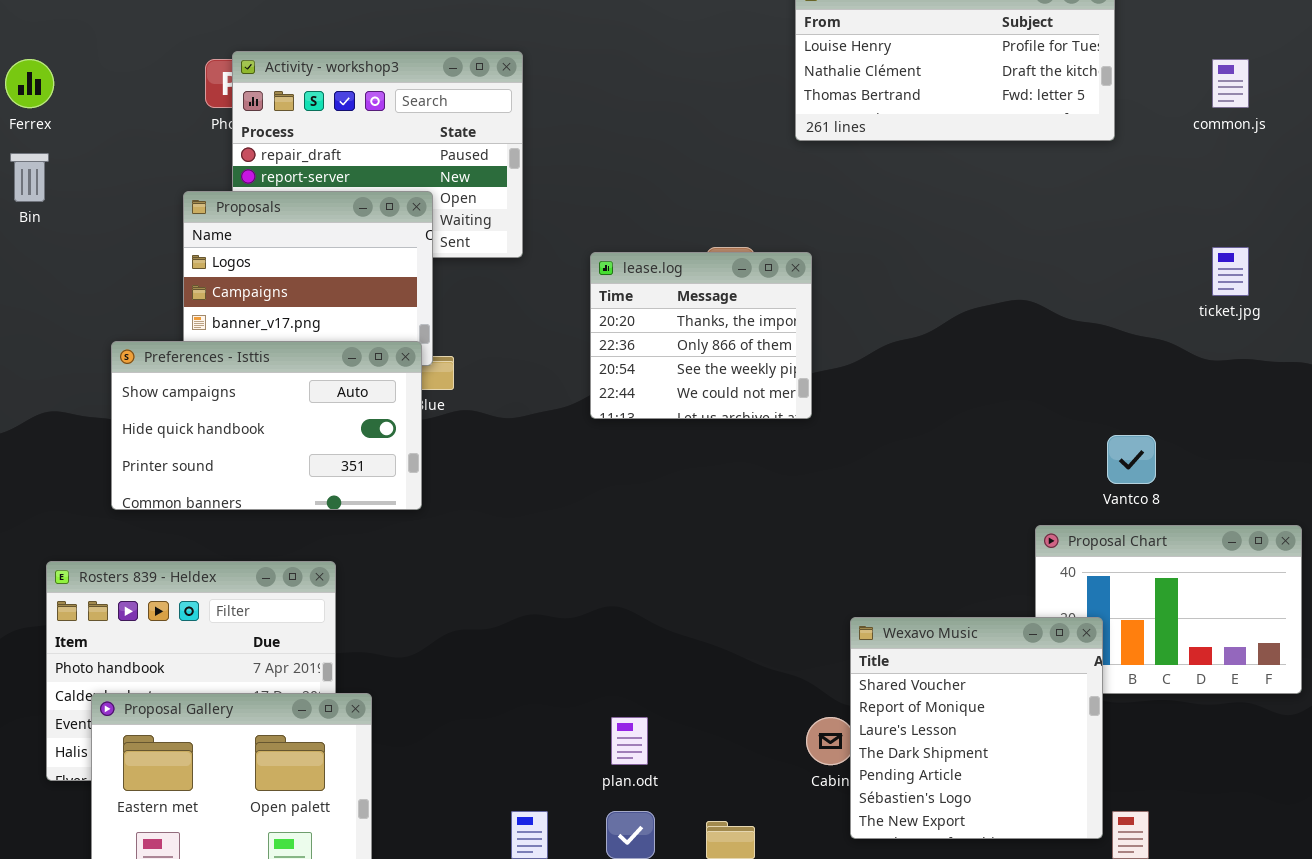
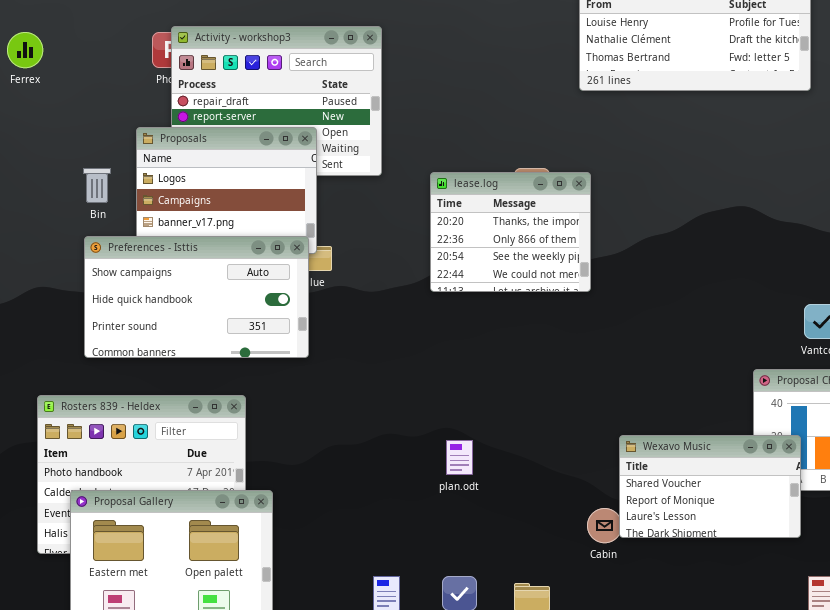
Bin: [10,153,49,202] -> [83,168,111,203], moved
Wexavo Music: [850,617,1103,839] -> [619,435,801,538], resized
plan.odt: [611,717,648,765] -> [446,440,473,475], moved

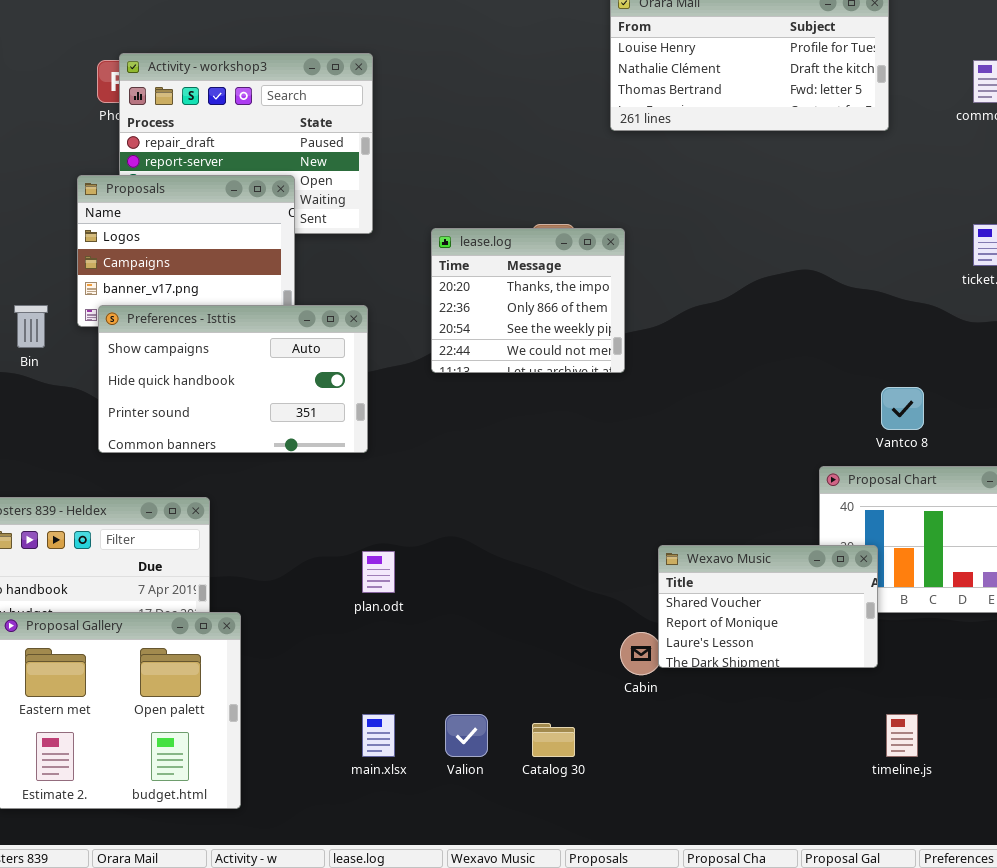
Bin: [83,168,111,203] -> [14,305,48,348], moved
Preferences - Isttis: [84,236,309,358] -> [98,305,368,453], moved
plan.odt: [446,440,473,475] -> [362,551,395,593], moved

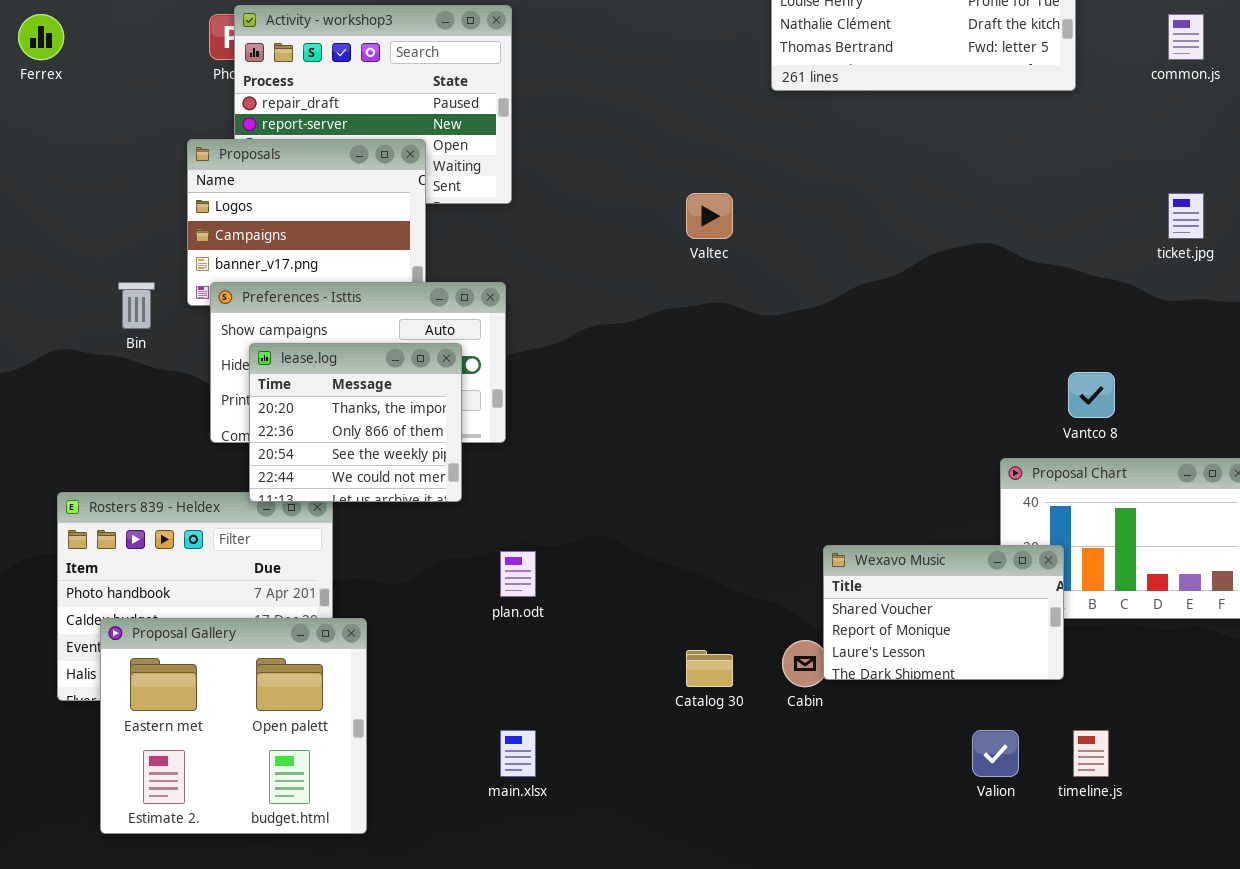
lease.log: [431,228,625,373] -> [249,343,462,502], moved
Valion: [445,714,488,757] -> [972,730,1019,777], moved
Catalog 30: [532,723,575,757] -> [686,650,733,687], moved

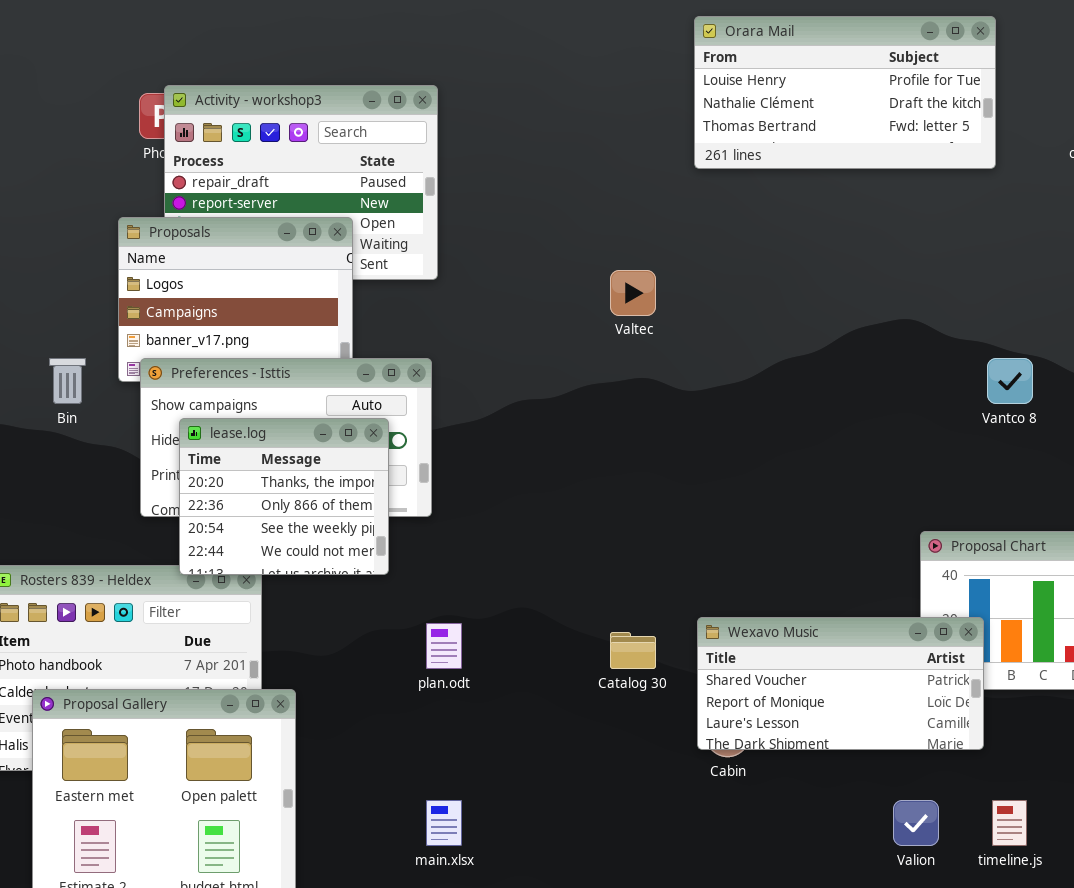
Vantco 8: [1068,372,1115,418] -> [987,358,1033,404], moved
Wexavo Music: [823,545,1064,680] -> [697,617,984,750], resized
Catalog 30: [686,650,733,687] -> [610,632,656,669], moved

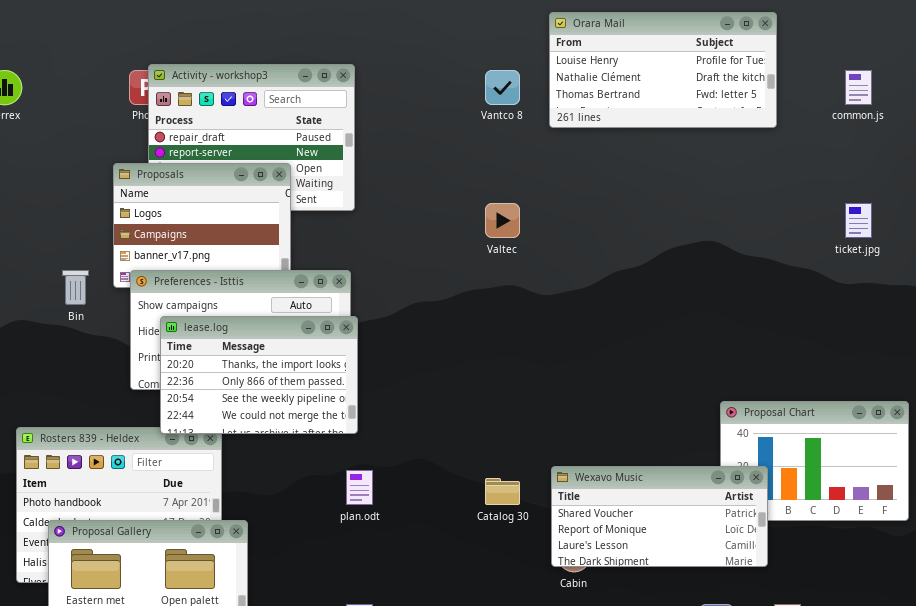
Vantco 8: [987,358,1033,404] -> [485,70,520,105], moved
lease.log: [179,418,389,575] -> [160,316,358,434], resized

